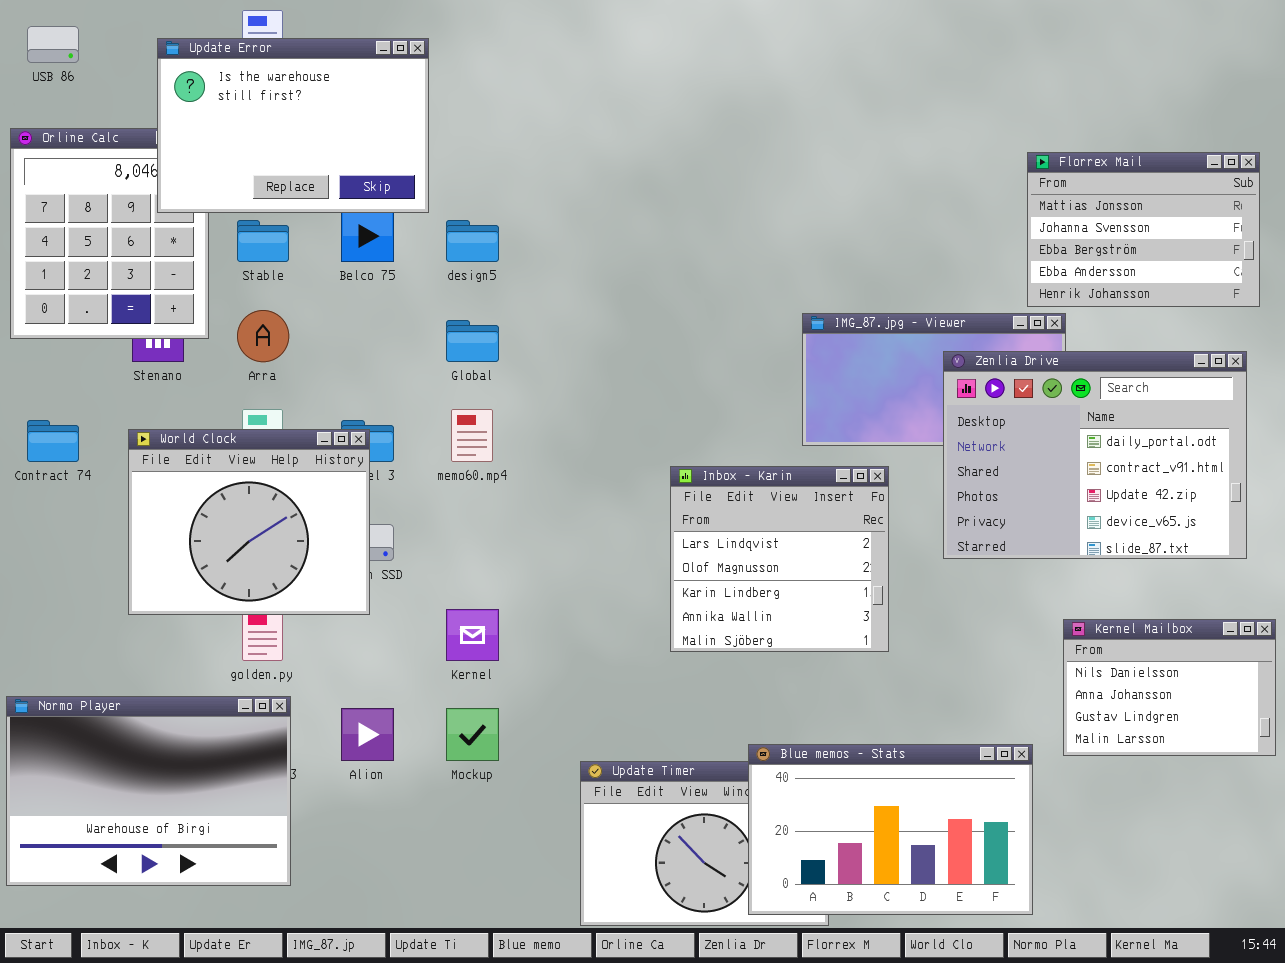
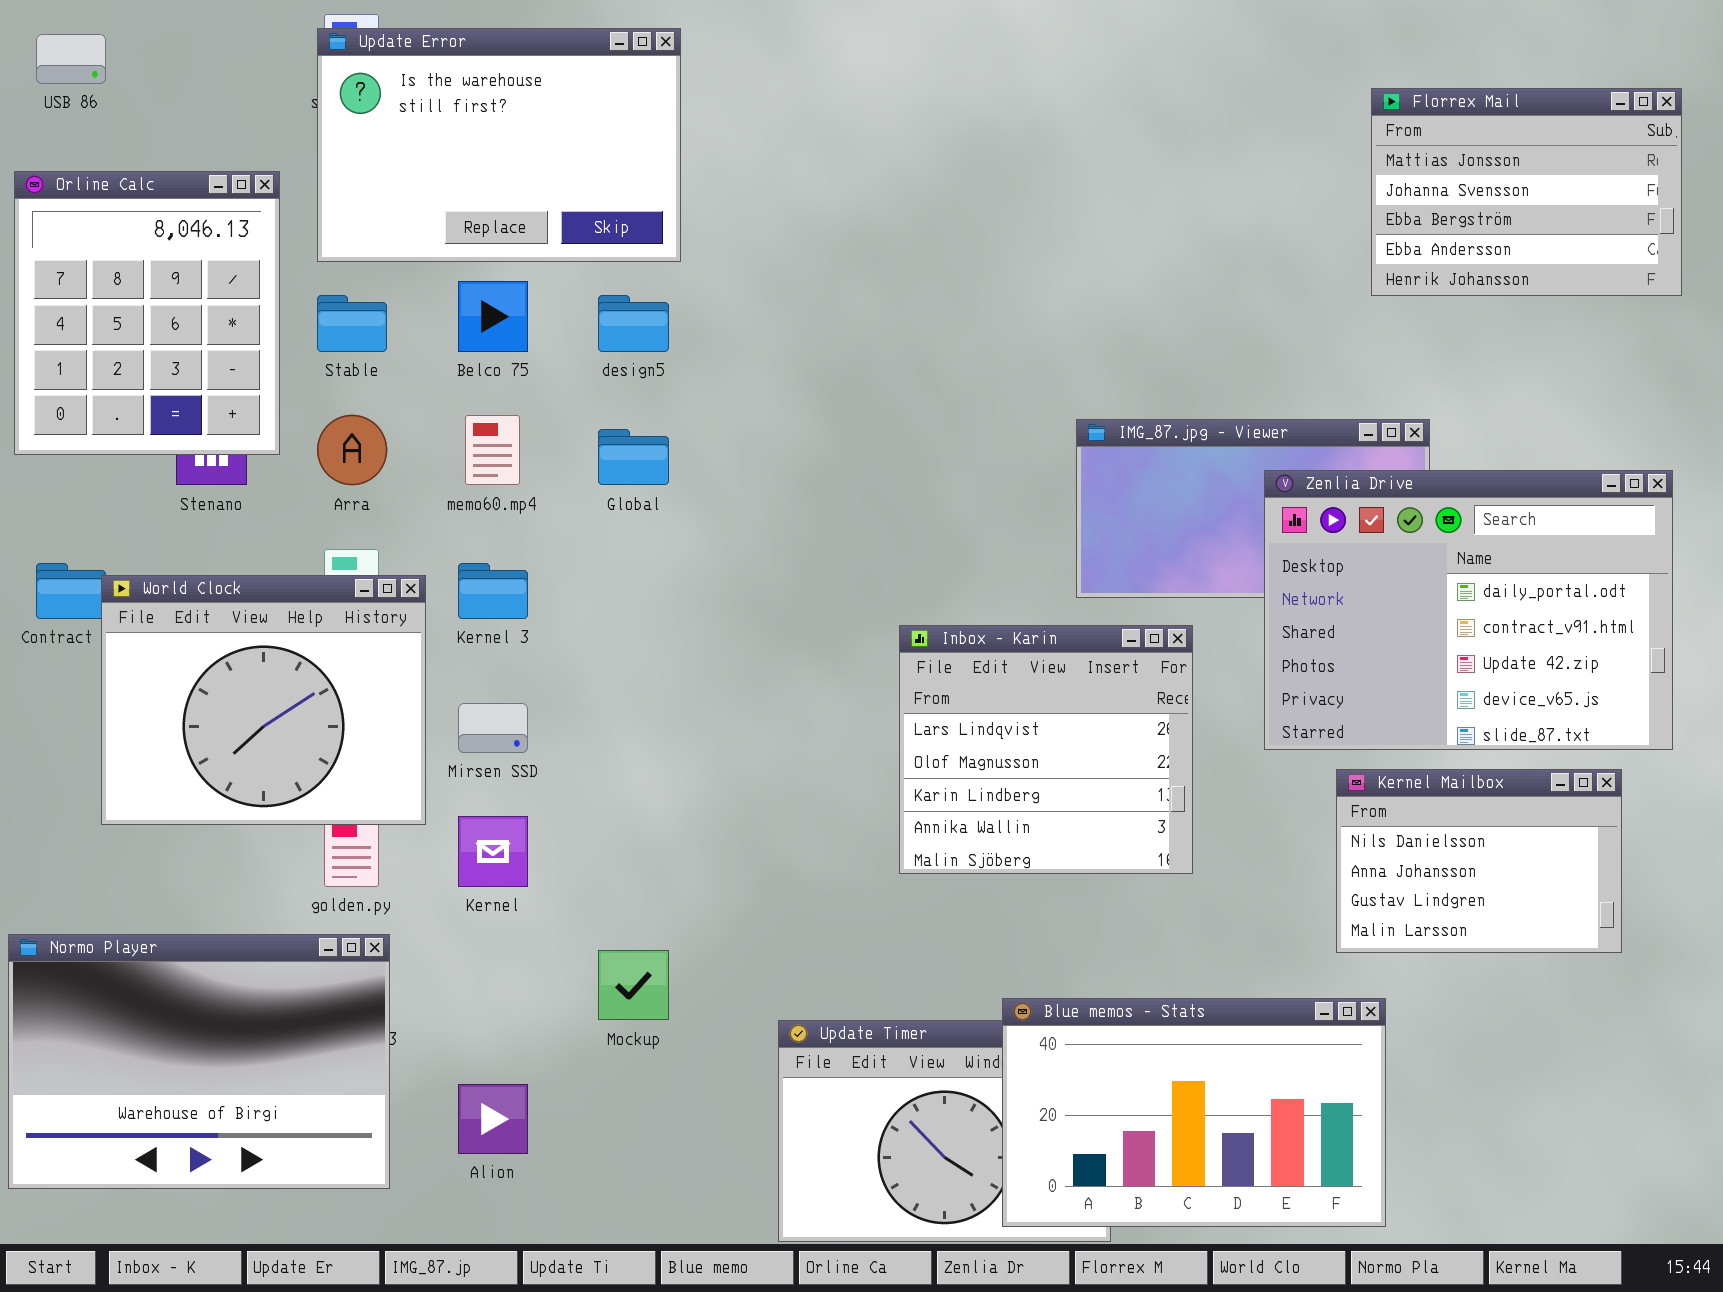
Update Error: [157,38,429,213] -> [317,28,681,262], moved
Florrex Mail: [1027,152,1260,307] -> [1371,88,1682,296], moved
memo60.mp4: [451,409,493,462] -> [465,415,520,485], moved
World Clock: [128,429,370,615] -> [101,575,426,825], moved
Kernel: [446,609,499,661] -> [458,816,528,887], moved
Kernel Mailbox: [1063,619,1276,756] -> [1336,769,1622,953], moved
Alion: [341,708,394,761] -> [458,1084,528,1154], moved

